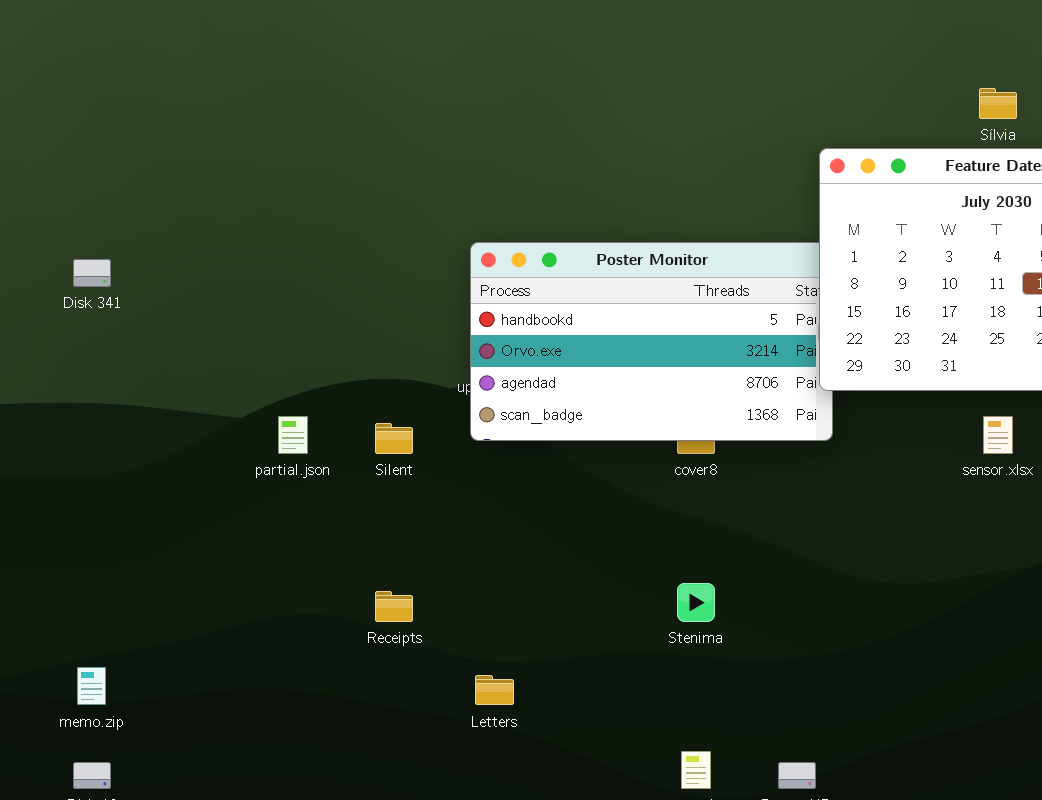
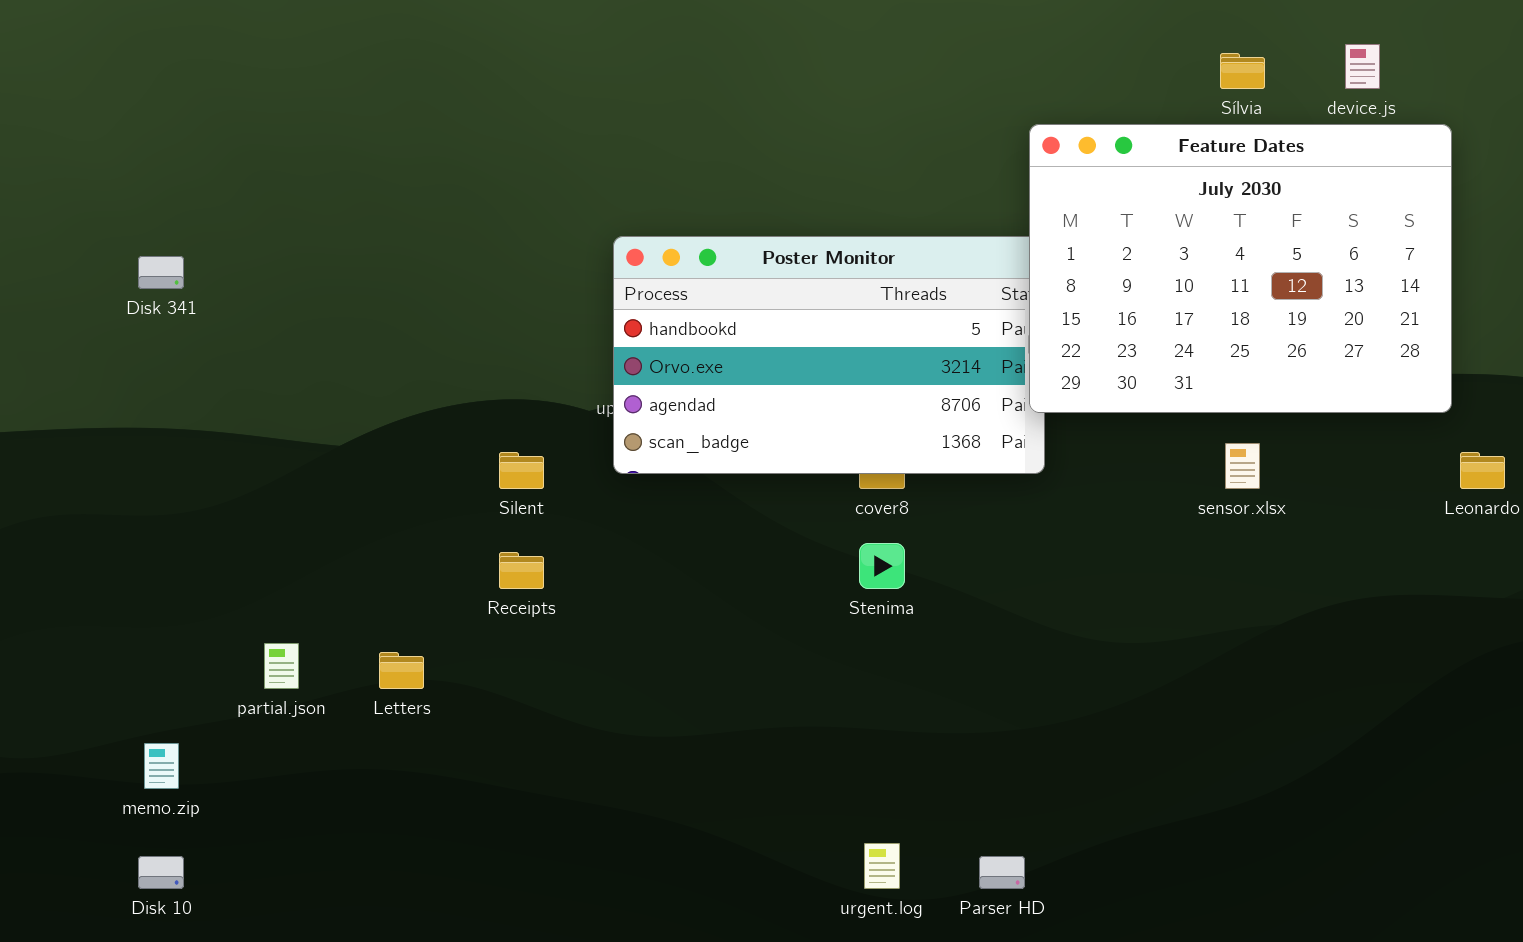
partial.json: [278,416,308,454] -> [264,643,299,689], moved
Stenima: [677,583,715,622] -> [859,543,905,589], moved
Receipts: [375,591,413,622] -> [499,552,544,589], moved
Letters: [475,675,514,705] -> [379,652,424,689], moved

